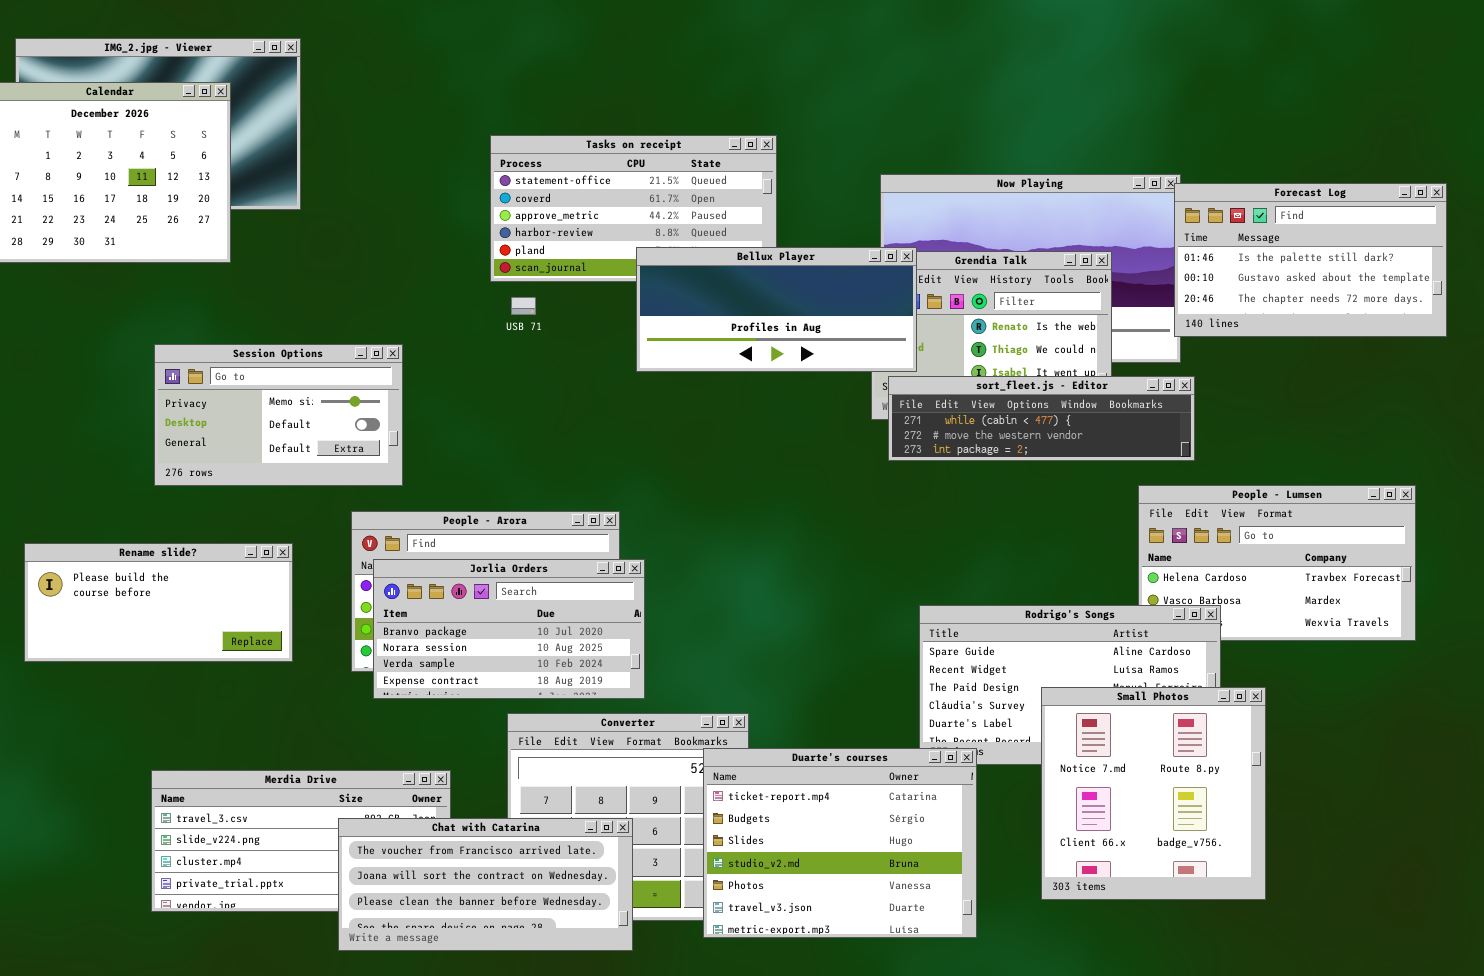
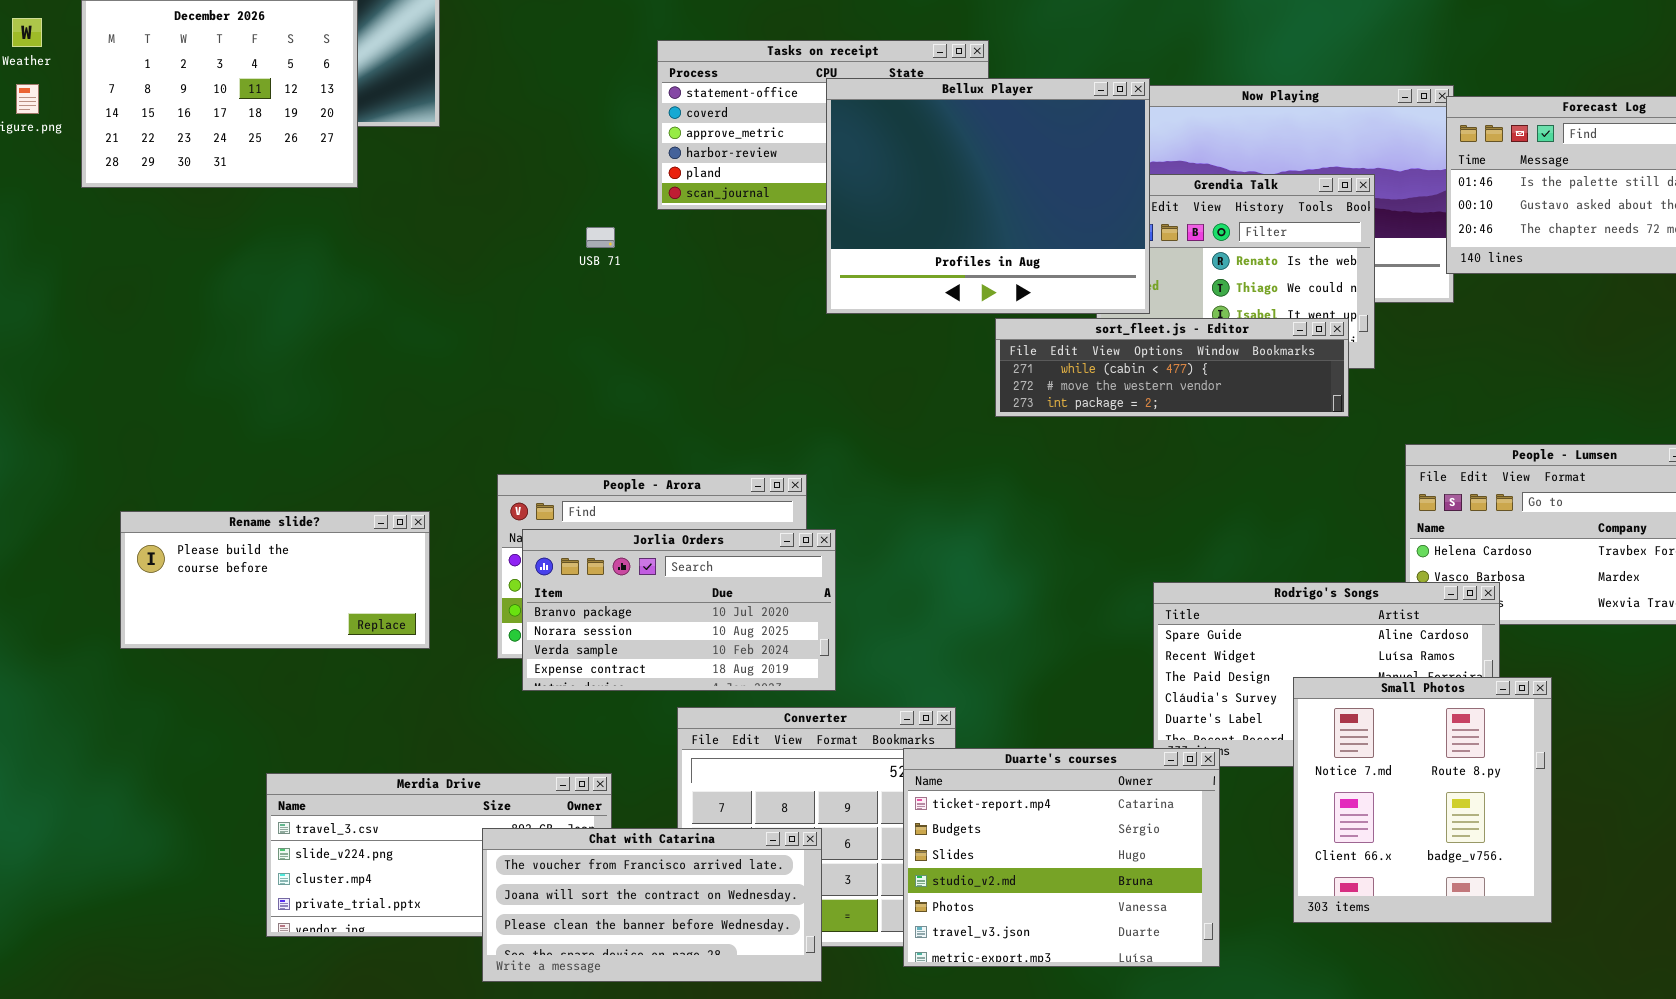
Bellux Player: [636,247,917,372] -> [826,78,1150,314], resized
USB 71: [511,297,536,315] -> [586,227,615,248], moved
Session Options: [154,344,403,486] -> none, closed
sort_fleet.js - Editor: [888,376,1195,461] -> [995,318,1349,417], moved

